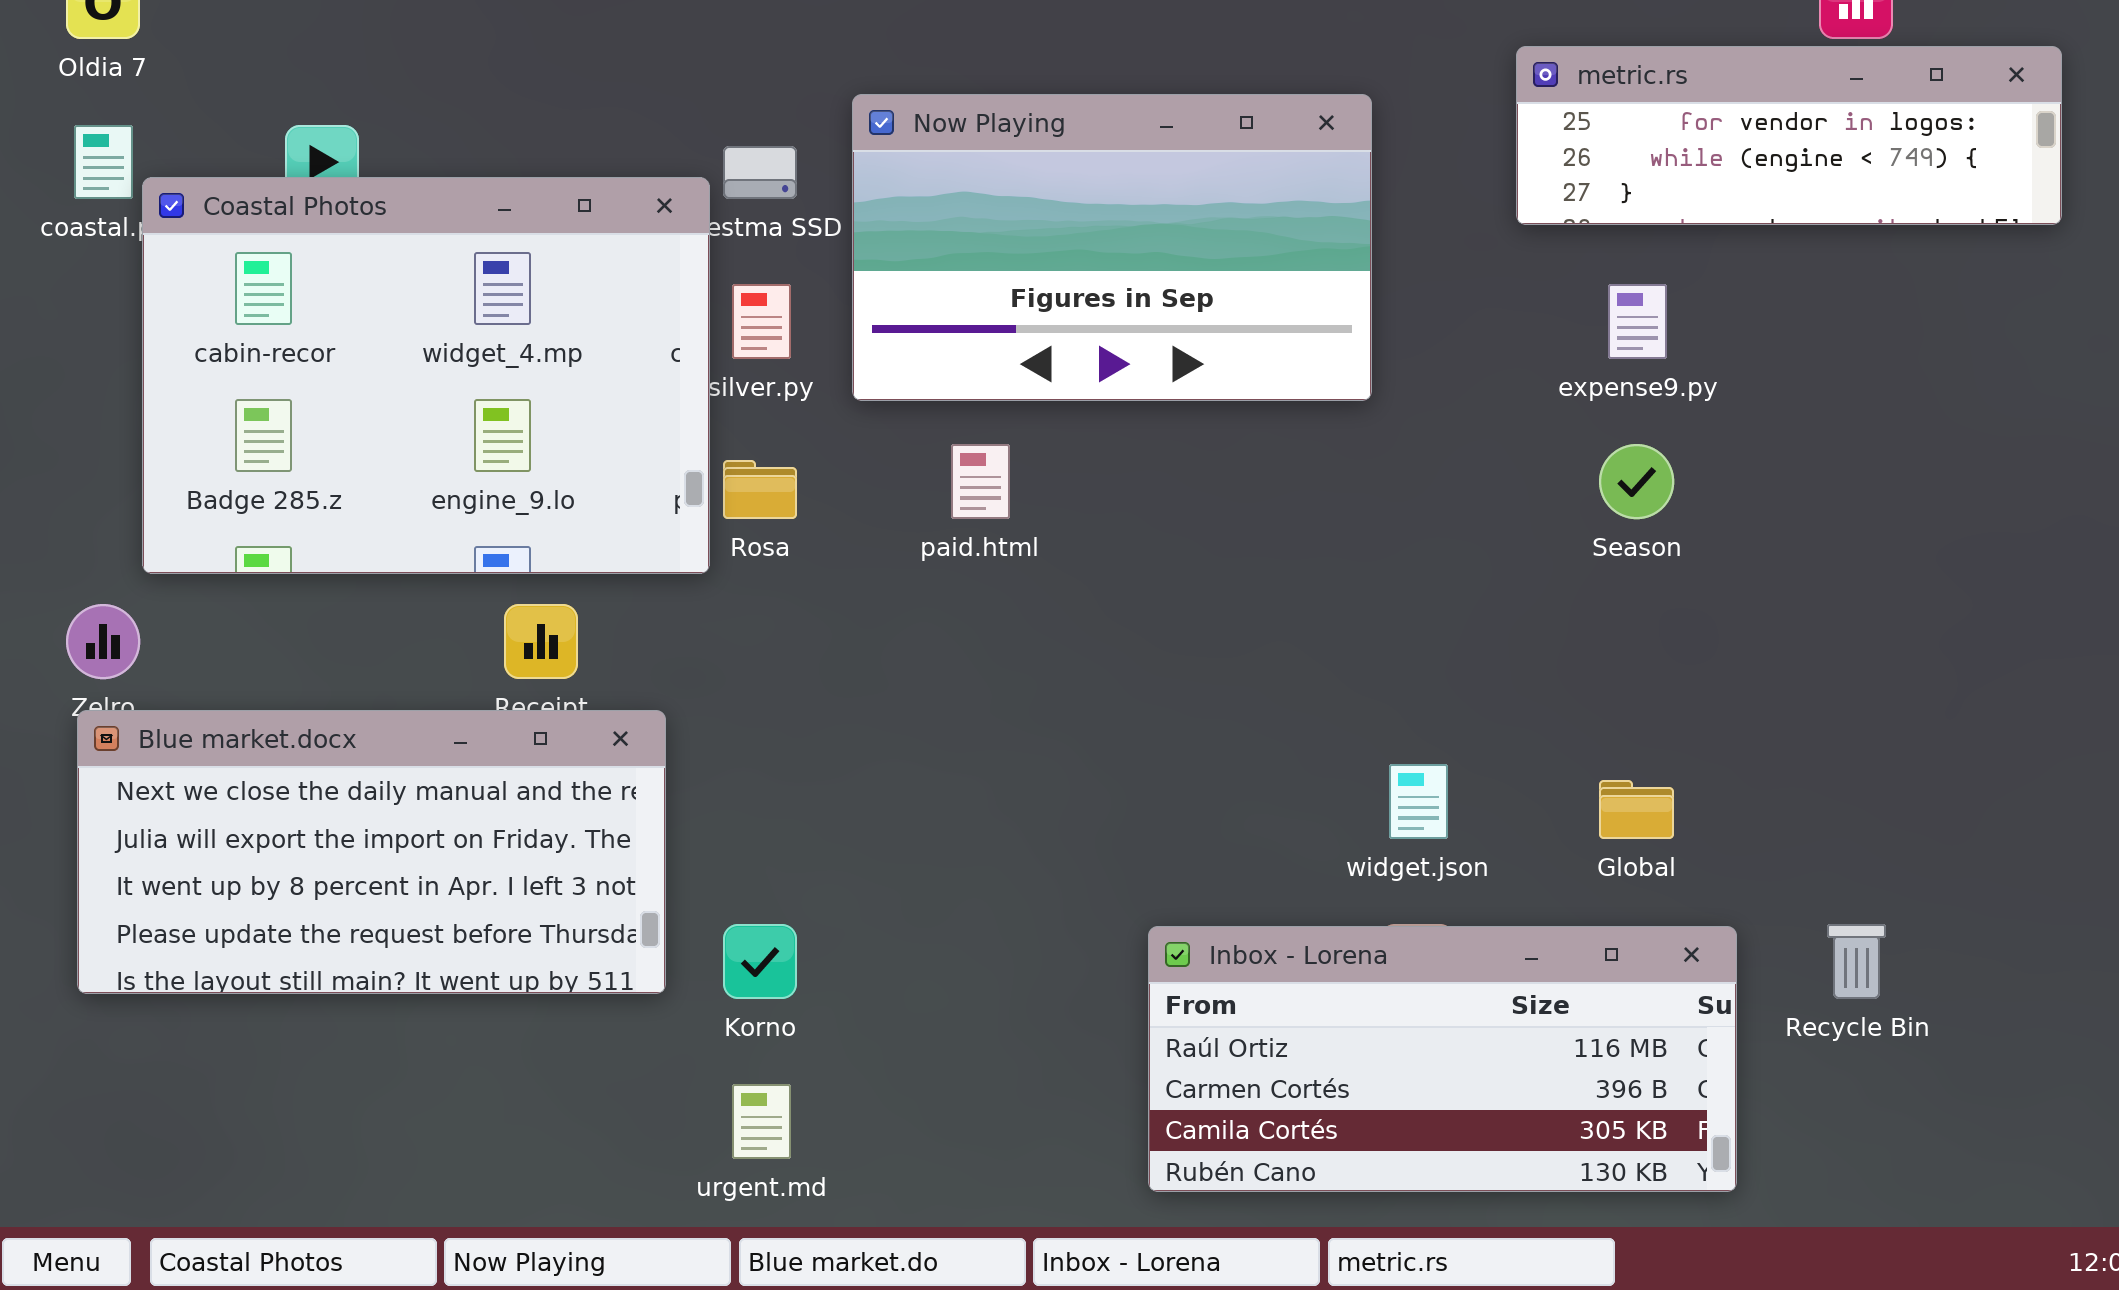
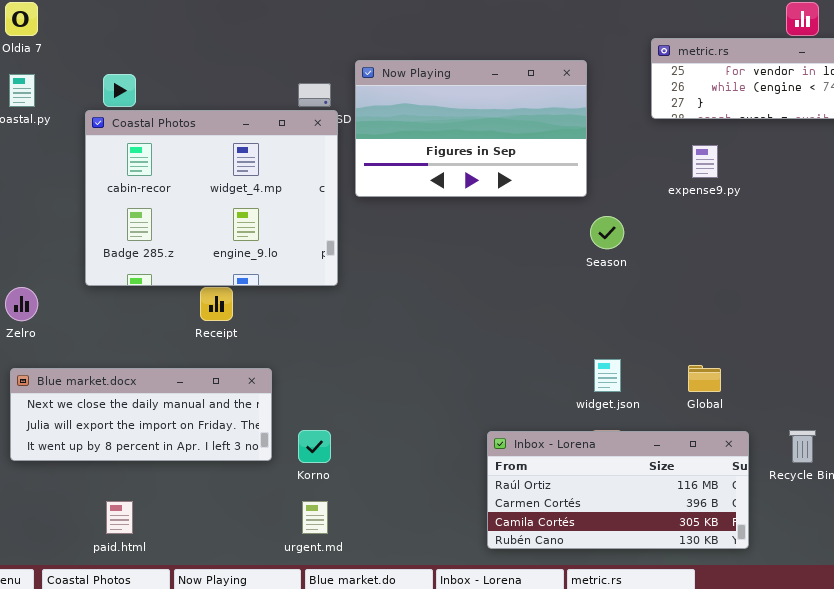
Coastal Photos: [142,177,710,574] -> [85,110,338,286], moved
paid.html: [951,444,1010,519] -> [106,501,133,534], moved
Season: [1599,444,1674,519] -> [590,216,624,249], moved
Blue market.docx: [77,710,666,994] -> [10,368,272,461], resized

